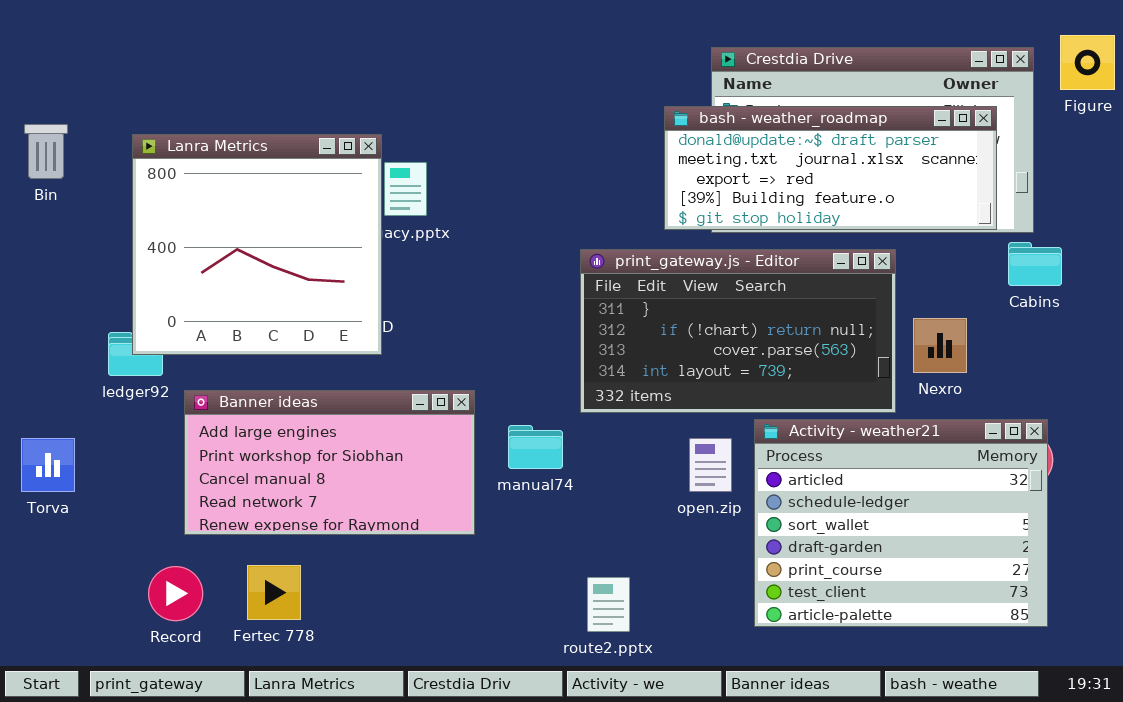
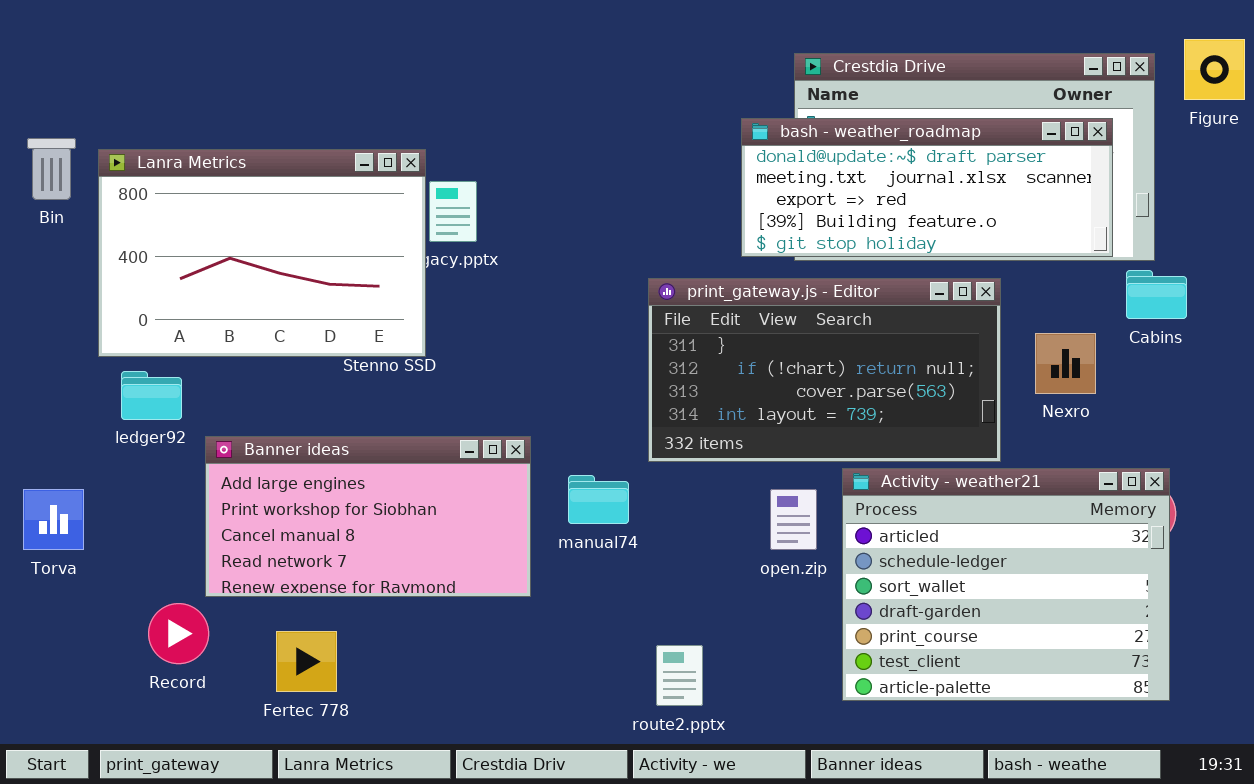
Lanra Metrics: [132,134,382,355] -> [98,149,426,357], resized
Nexro: [913,318,967,373] -> [1035,333,1096,394], moved
Record: [148,566,203,621] -> [148,603,209,664], moved

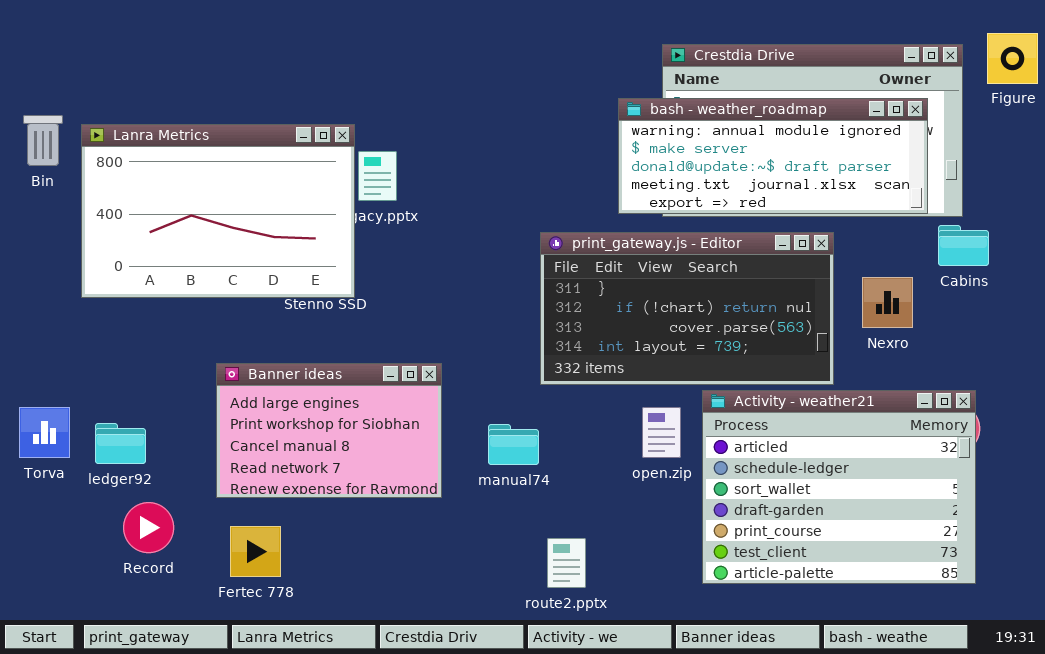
bash - weather_roadmap: [741,118,1113,257] -> [618,98,928,214], scrolled up 2 rows
ledger92: [121,371,182,420] -> [95,423,146,464], moved
Banner ideas: [205,436,531,597] -> [216,363,442,498], resized
manual74: [568,475,629,524] -> [488,424,539,465], moved

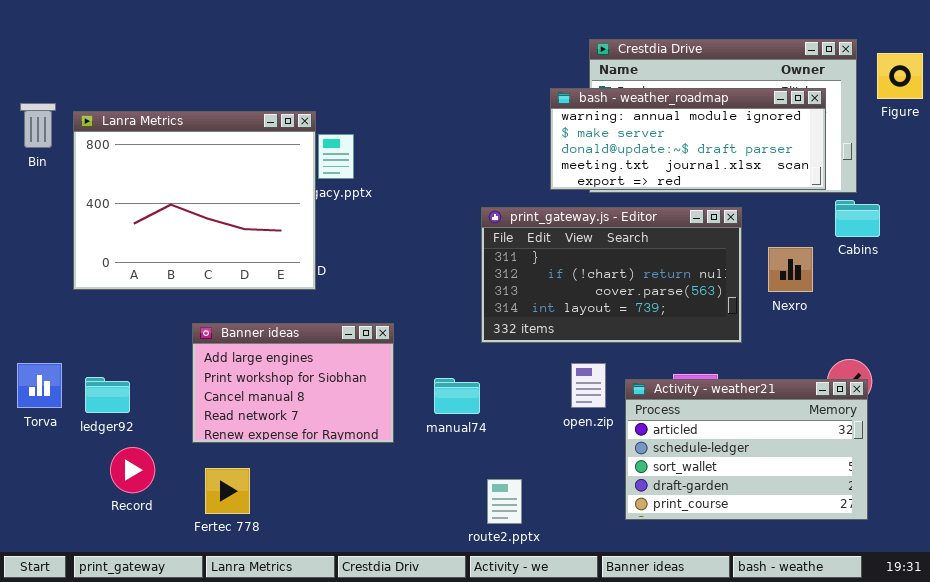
Figure: [987,33,1038,84] -> [877,53,923,99], moved
Lanra Metrics: [81,124,355,298] -> [73,111,316,290], resized
Activity - weather21: [702,390,976,584] -> [625,379,868,520], resized

